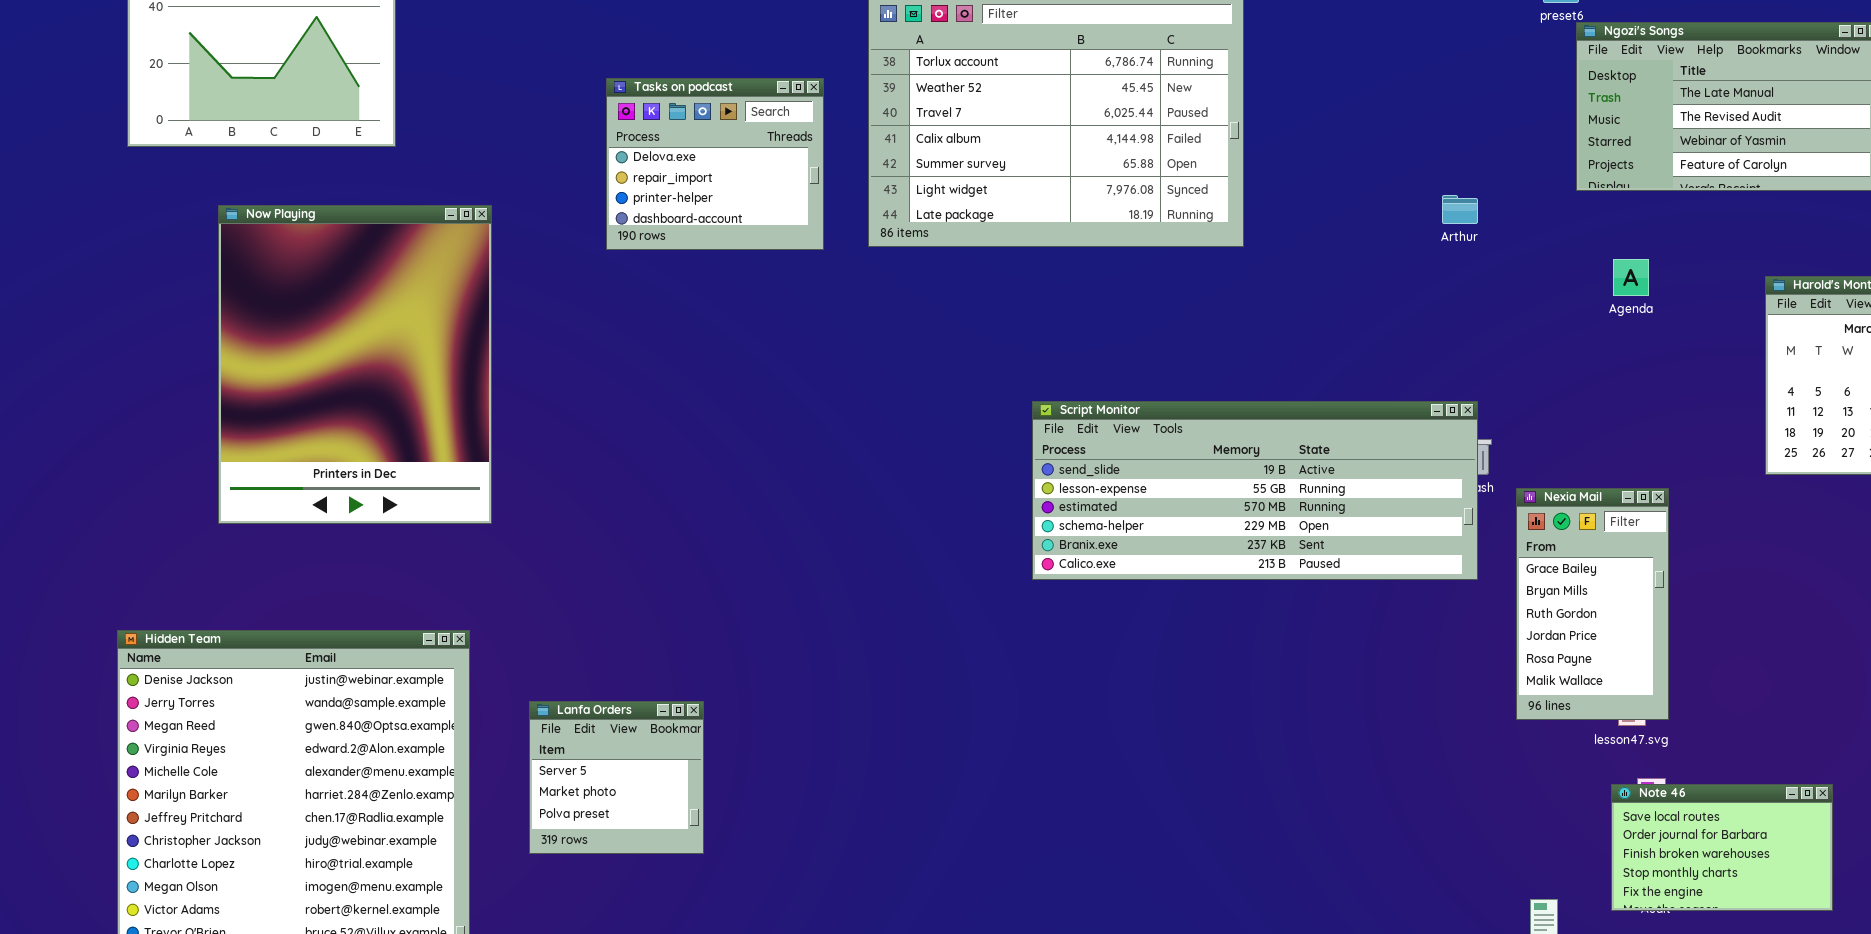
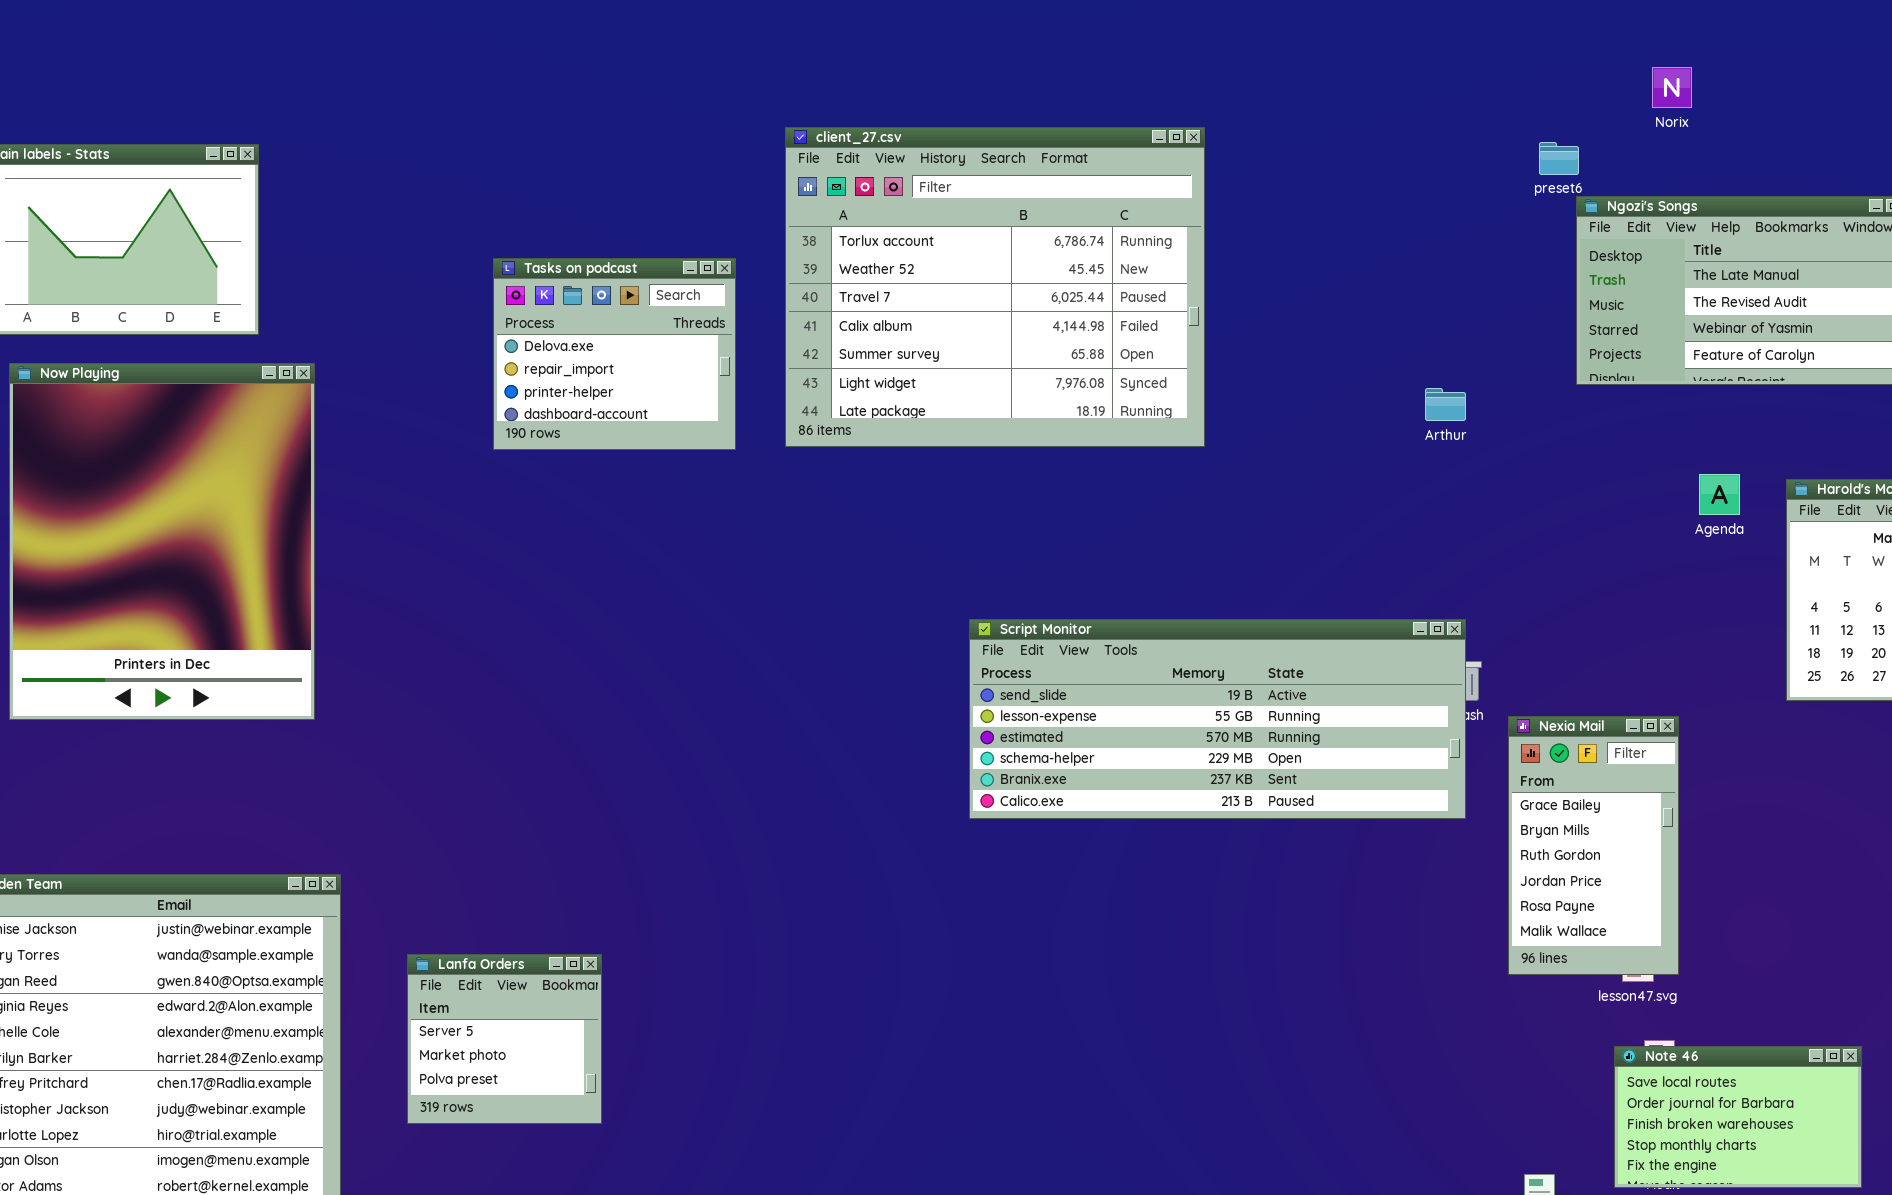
Now Playing: [218,205,492,524] -> [9,363,315,720], moved
Agenda: [1613,259,1649,296] -> [1699,474,1740,515], moved

